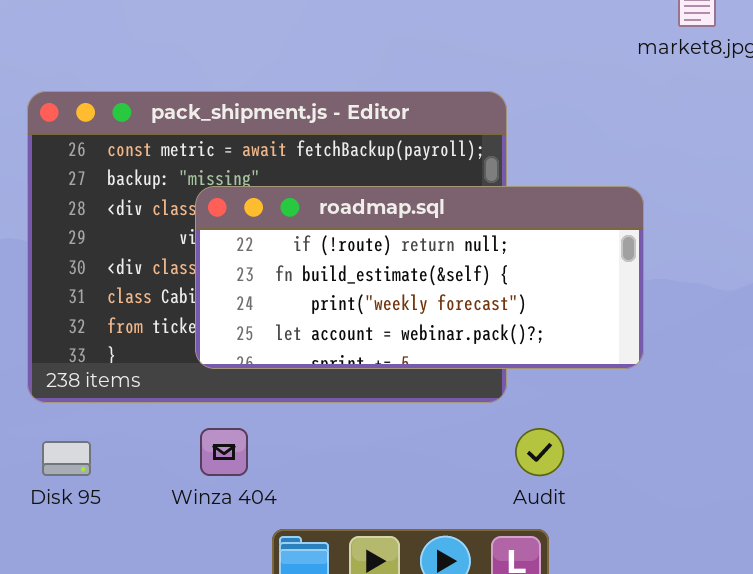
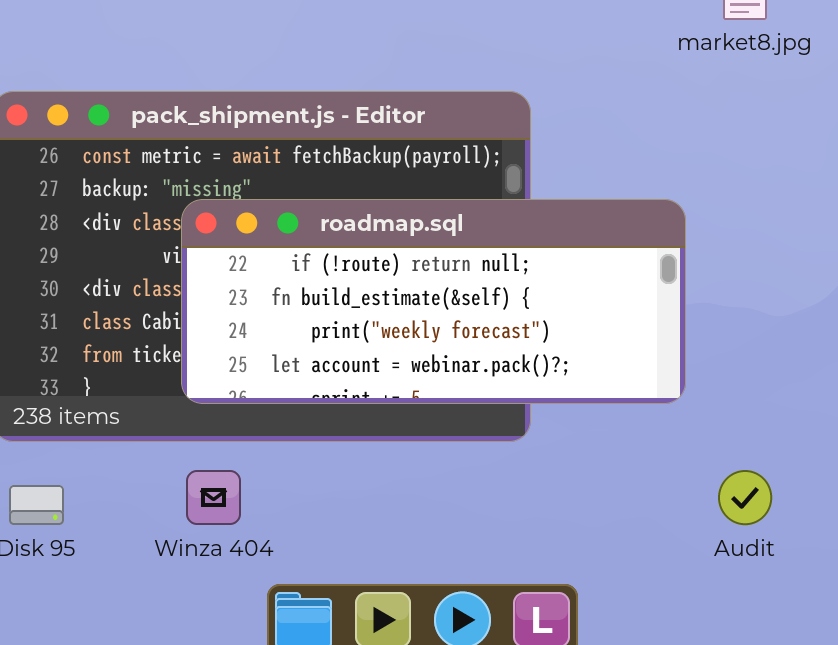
Audit: [515,428,564,476] -> [718,470,772,525], moved

